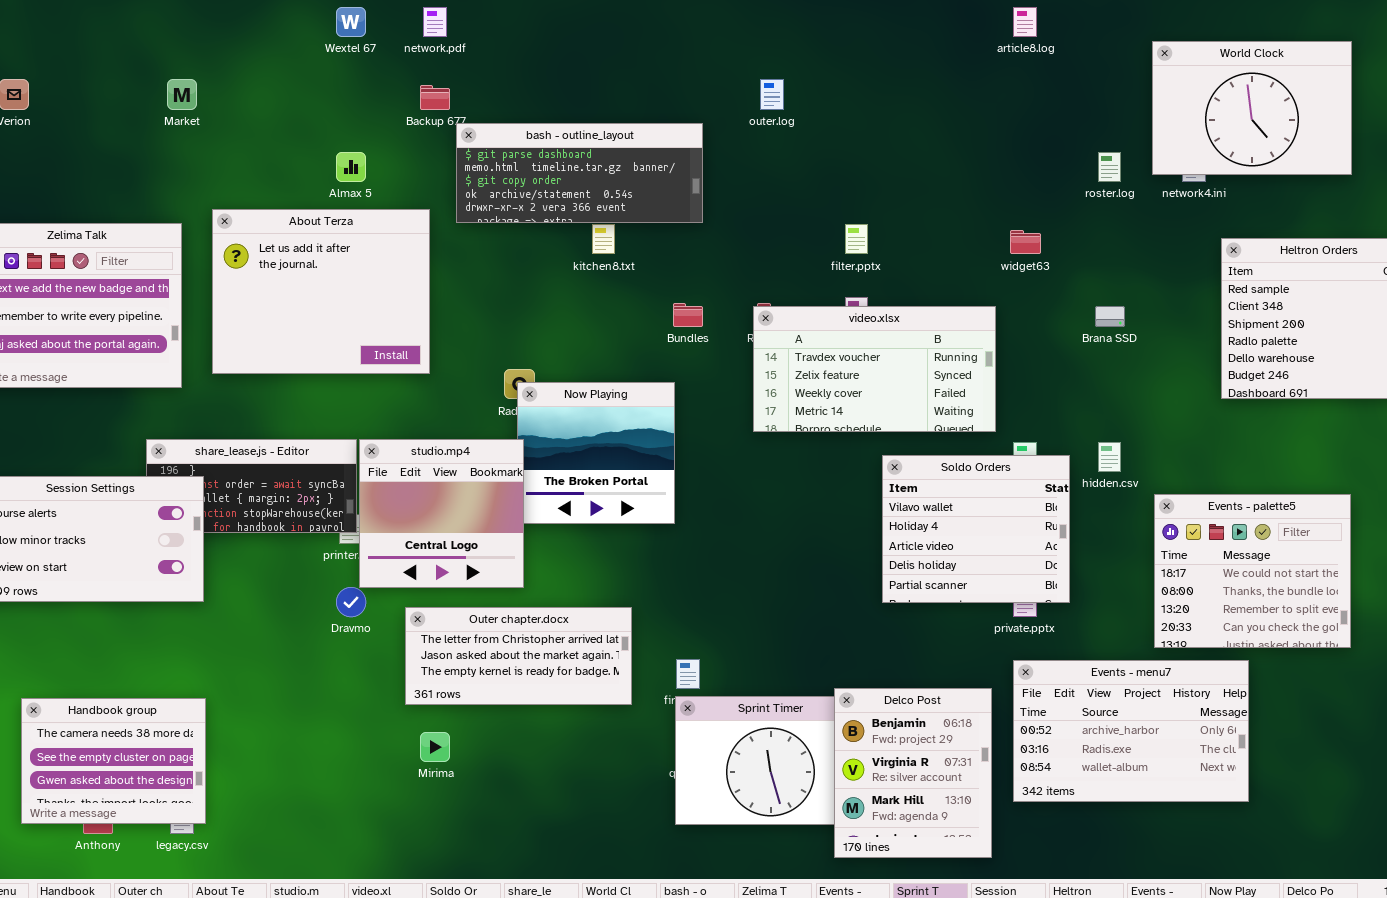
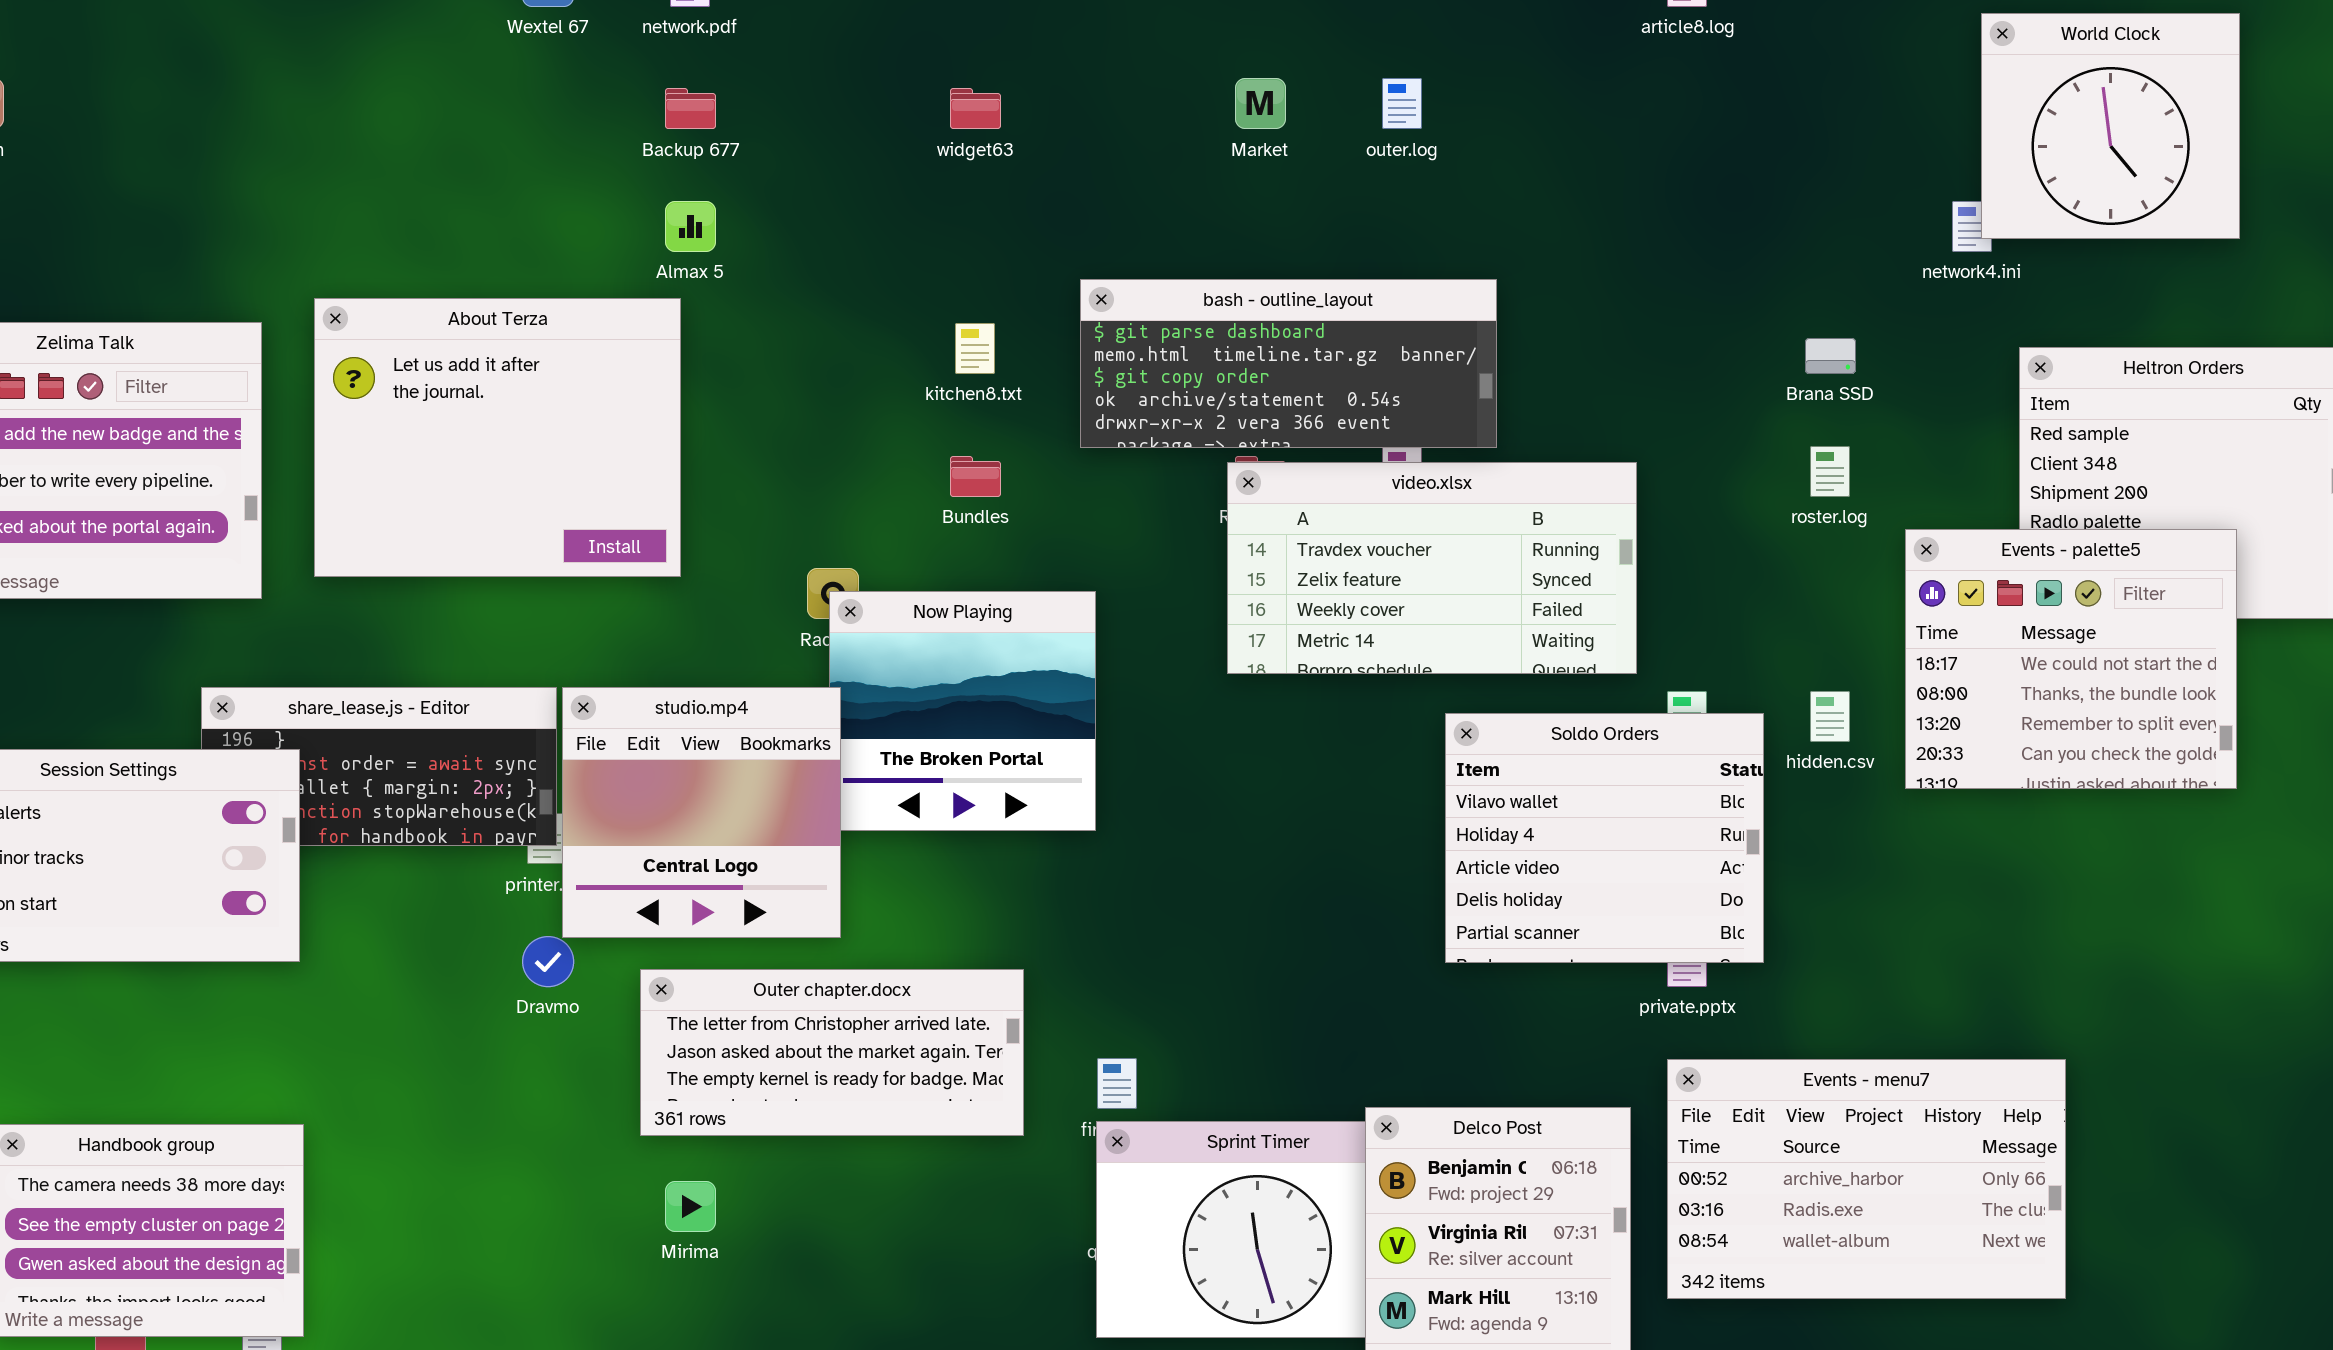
World Clock: [1152,41,1352,175] -> [1981,13,2240,239], resized
Market: [167,79,197,110] -> [1235,78,1286,129], moved
outer.log: [760,79,784,110] -> [1382,78,1422,129], moved
bash - outline_layout: [456,123,703,223] -> [1080,279,1497,448], moved
Almax 5: [336,152,366,182] -> [665,201,716,252], moved
roster.log: [1098,152,1121,182] -> [1810,446,1850,497], moved
widget63: [1010,230,1041,254] -> [950,88,1001,129], moved
Bundles: [673,303,703,327] -> [950,456,1001,497], moved
Brana SSD: [1095,306,1125,327] -> [1805,338,1856,374], moved
Events - palette5: [1154,494,1351,648] -> [1905,529,2237,789], moved

